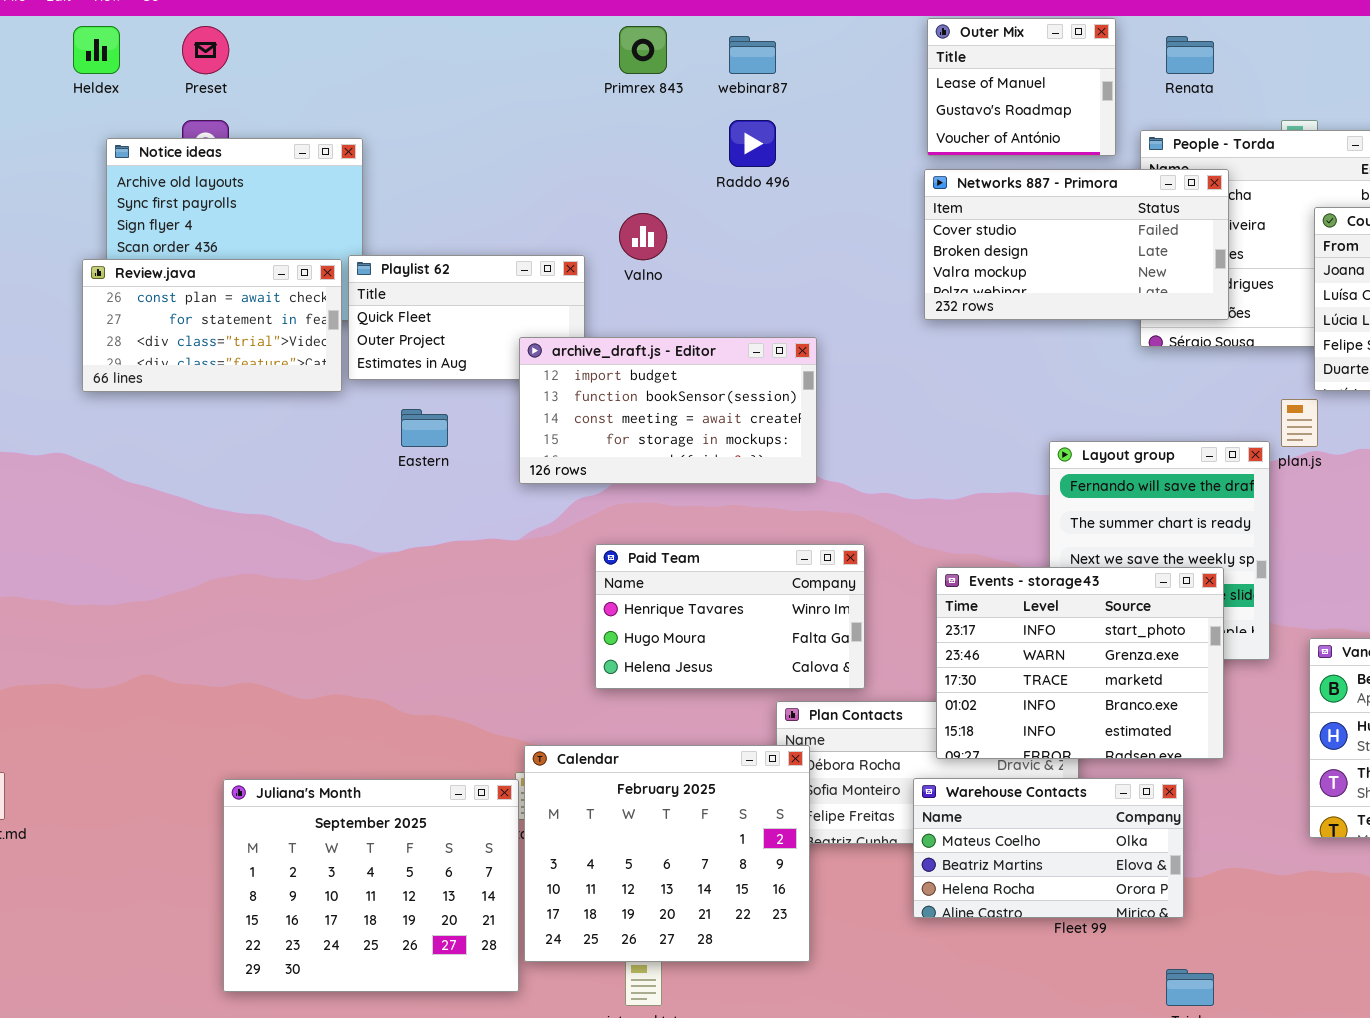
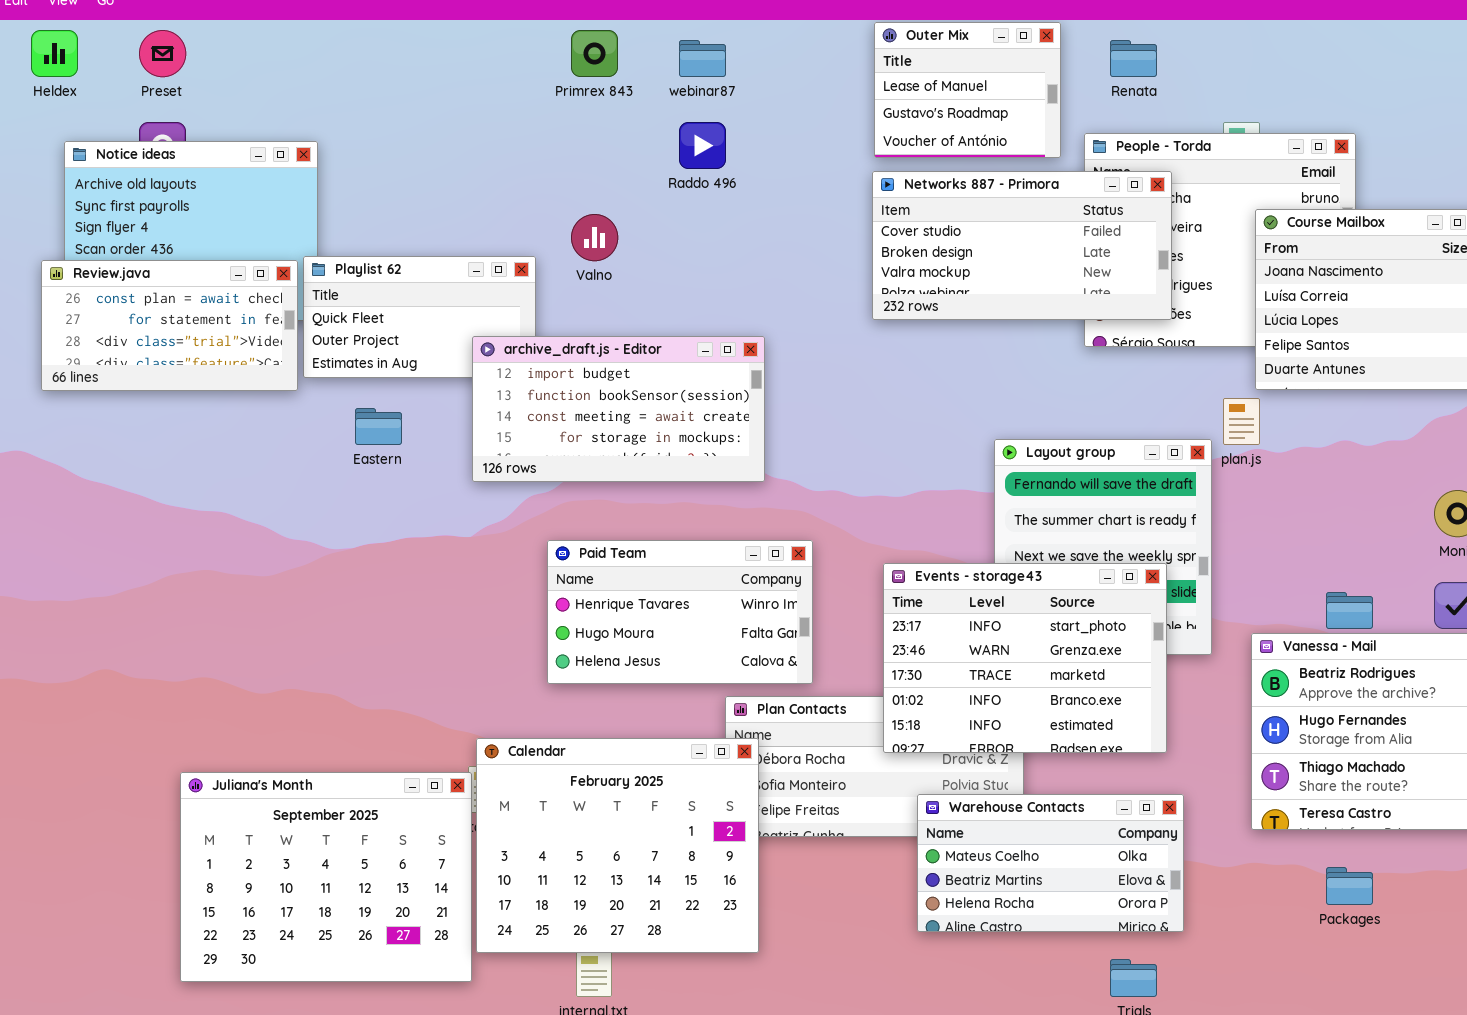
Warehouse Contacts: [913,778,1184,918] -> [917,794,1184,932], moved

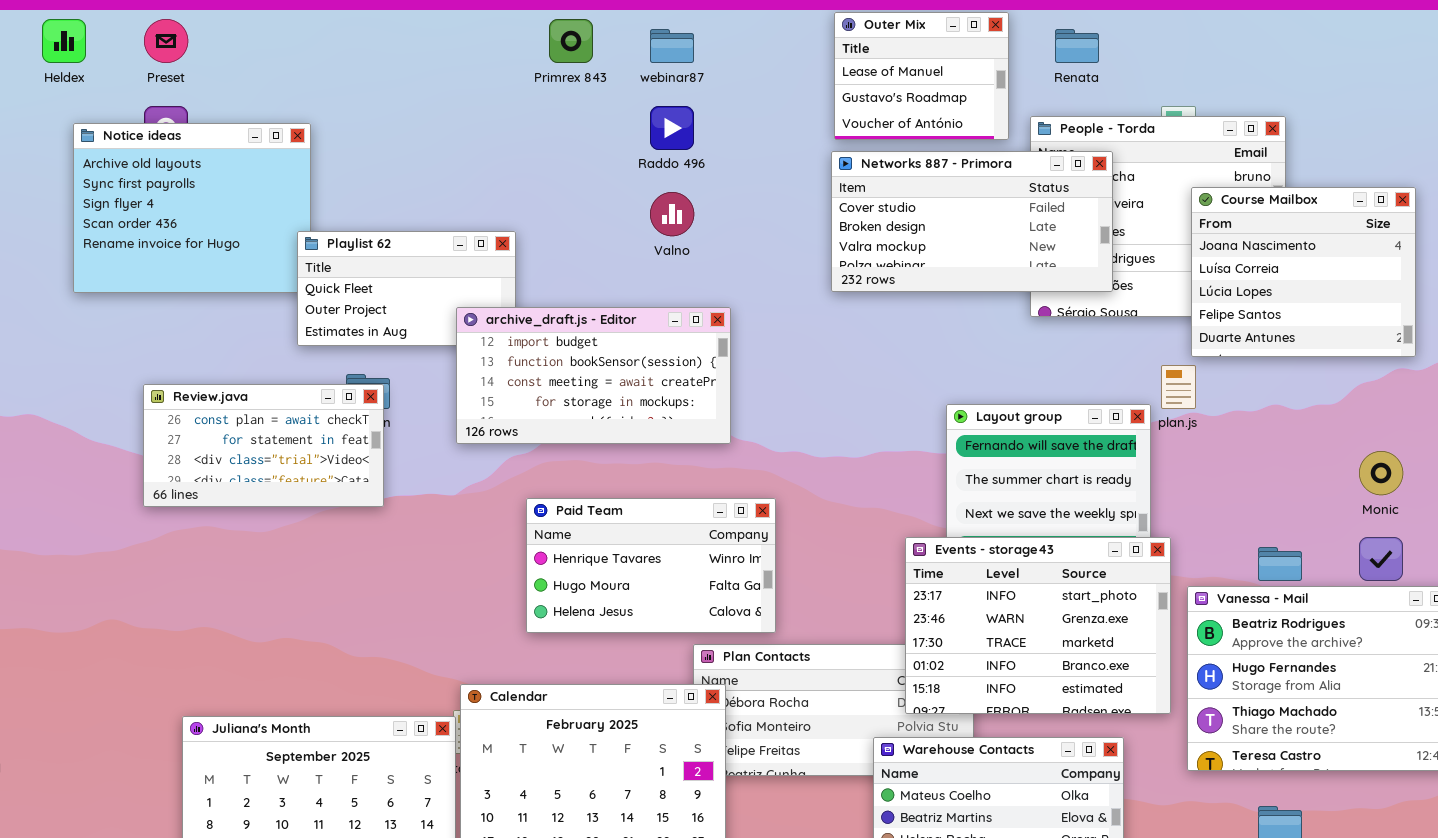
Valno: [571,214,618,261] -> [650,192,694,236], moved
Review.java: [41,260,298,391] -> [143,384,384,507], moved
Events - storage43: [883,563,1167,753] -> [905,537,1171,714], moved

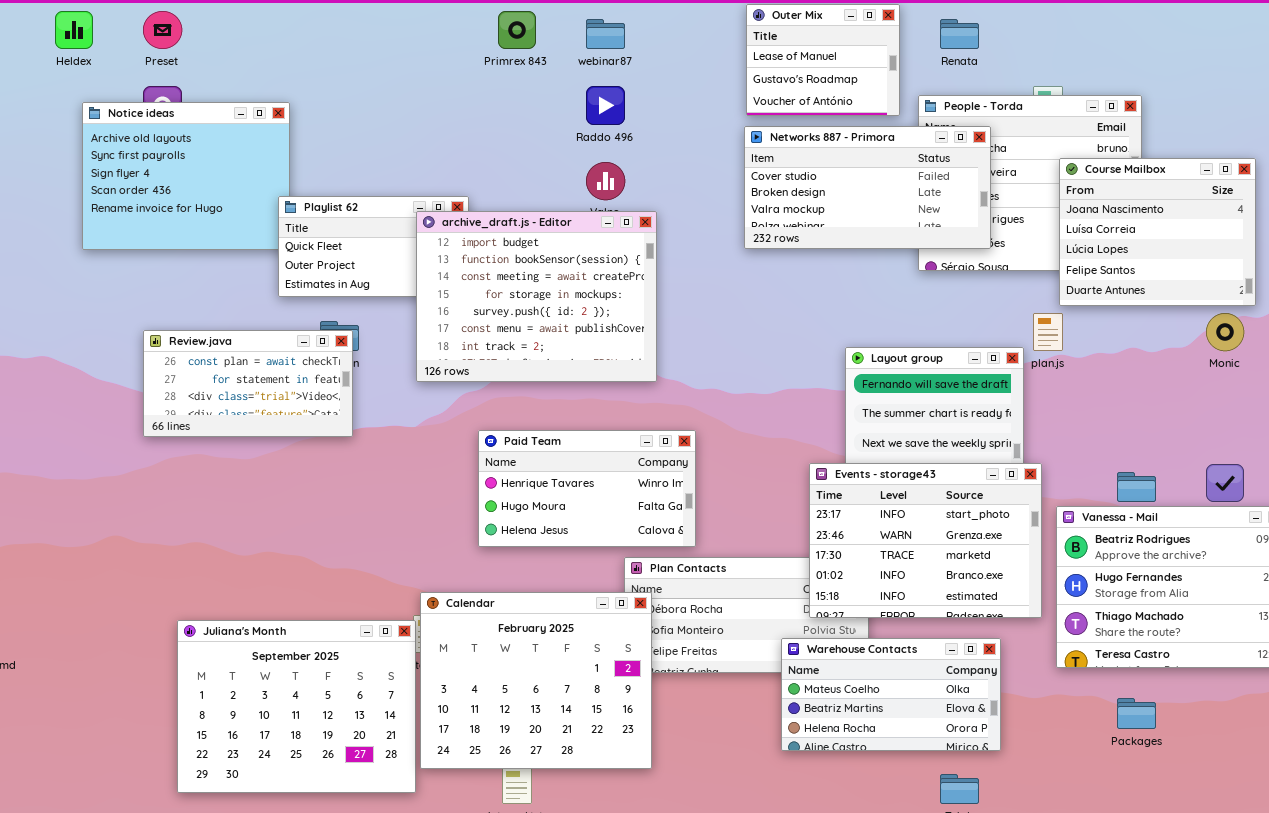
archive_draft.js - Editor: [456,307,731,444] -> [416,211,657,382], resized
Monic: [1359,451,1403,495] -> [1206,313,1244,351], moved

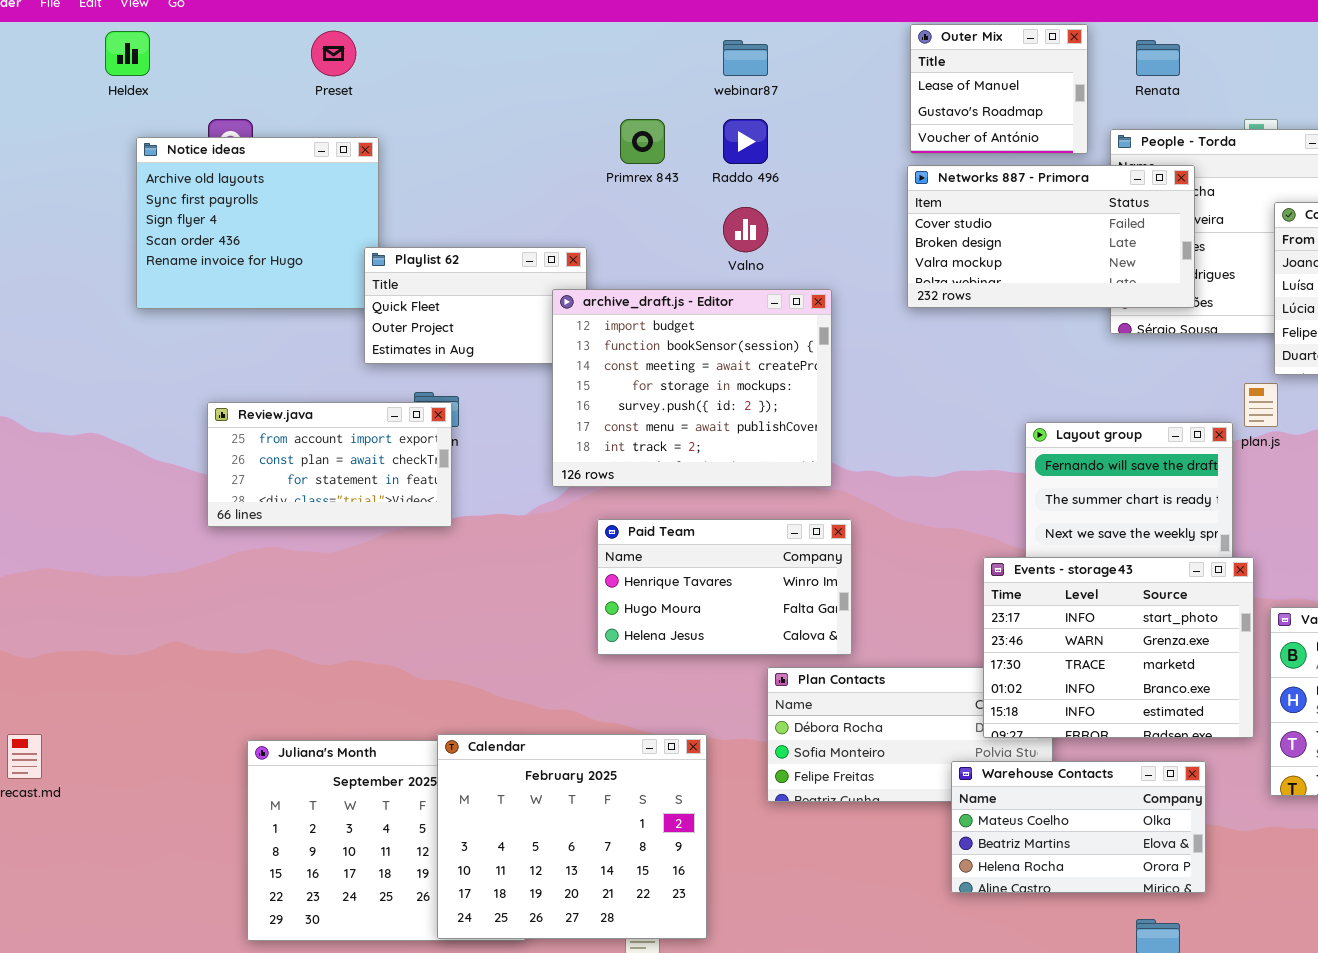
Preset: [143,11,182,49] -> [311,31,356,76], moved
Primrex 843: [498,11,536,49] -> [620,119,665,164], moved
archive_draft.js - Editor: [416,211,657,382] -> [552,289,832,487], moved
Review.java: [143,330,353,437] -> [207,402,452,527], scrolled up 1 row
Calendar: [420,592,652,769] -> [437,734,707,939], moved

